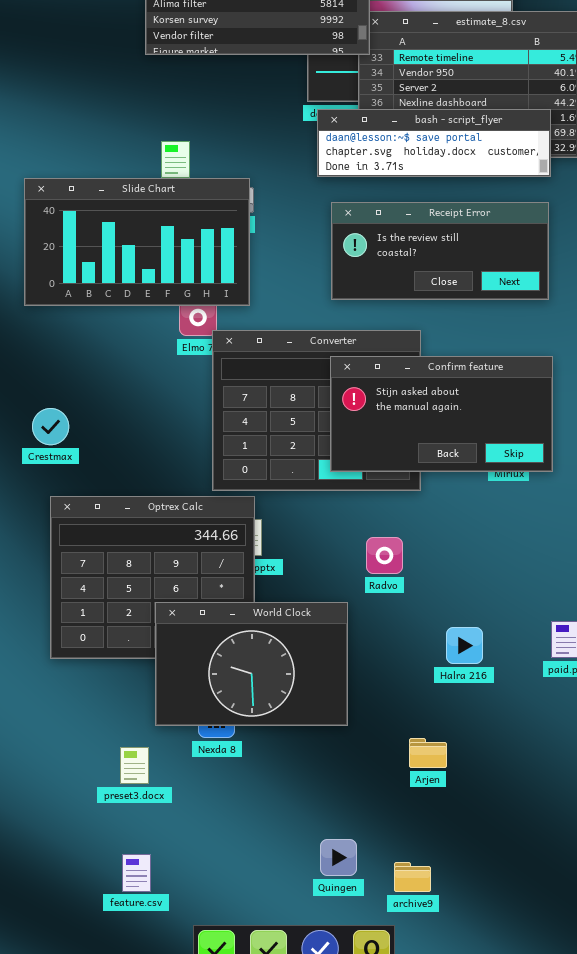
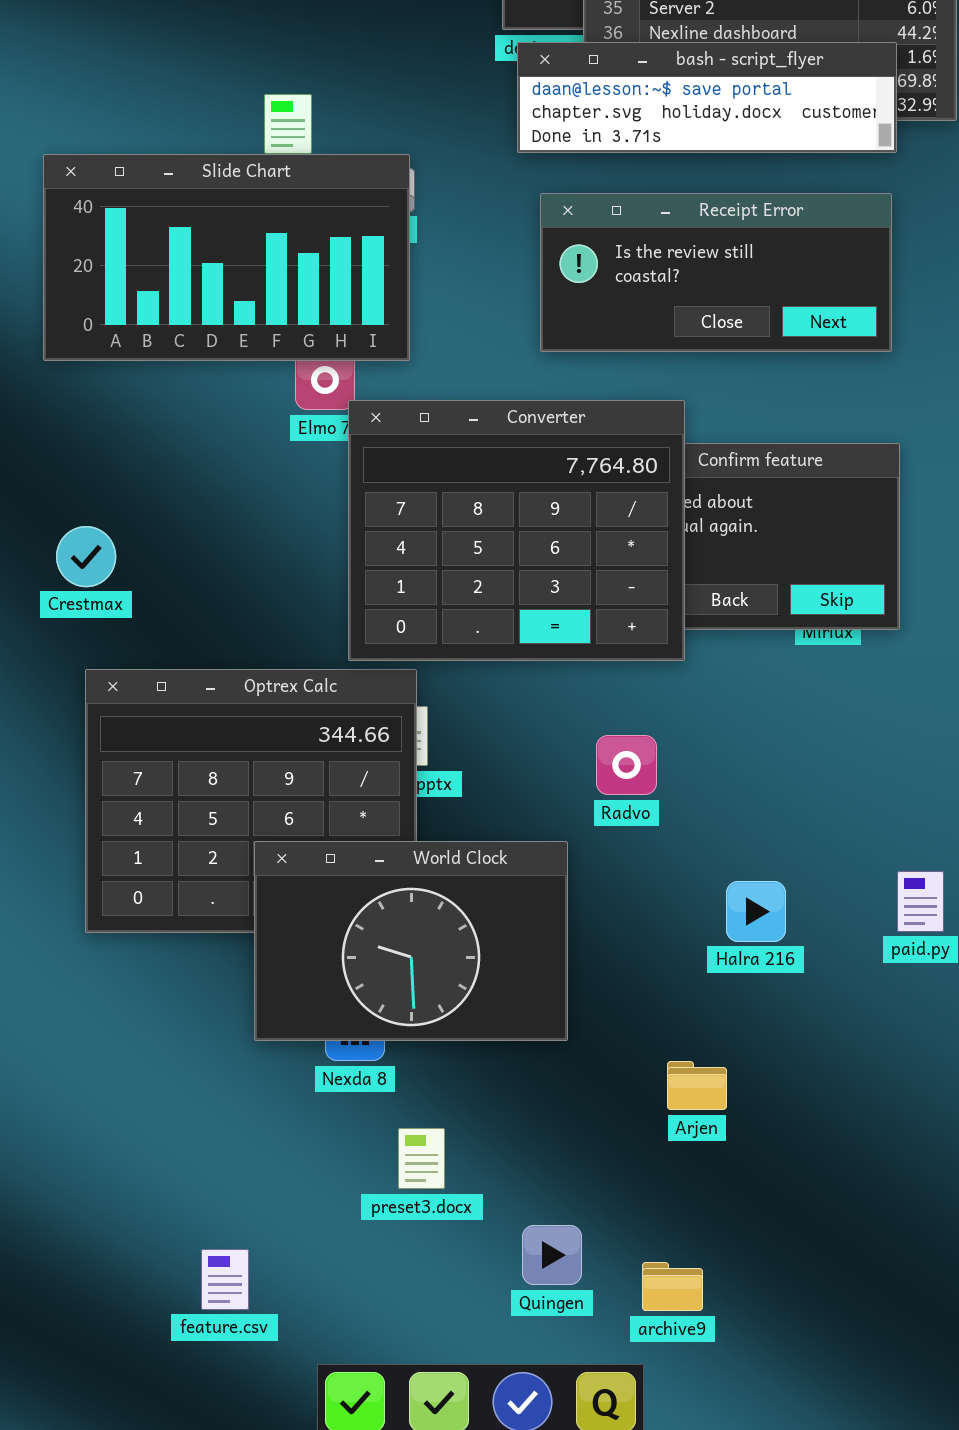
Converter: [212,330,421,491] -> [348,400,685,661], raised
preset3.docx: [120,747,149,784] -> [398,1128,445,1189], moved

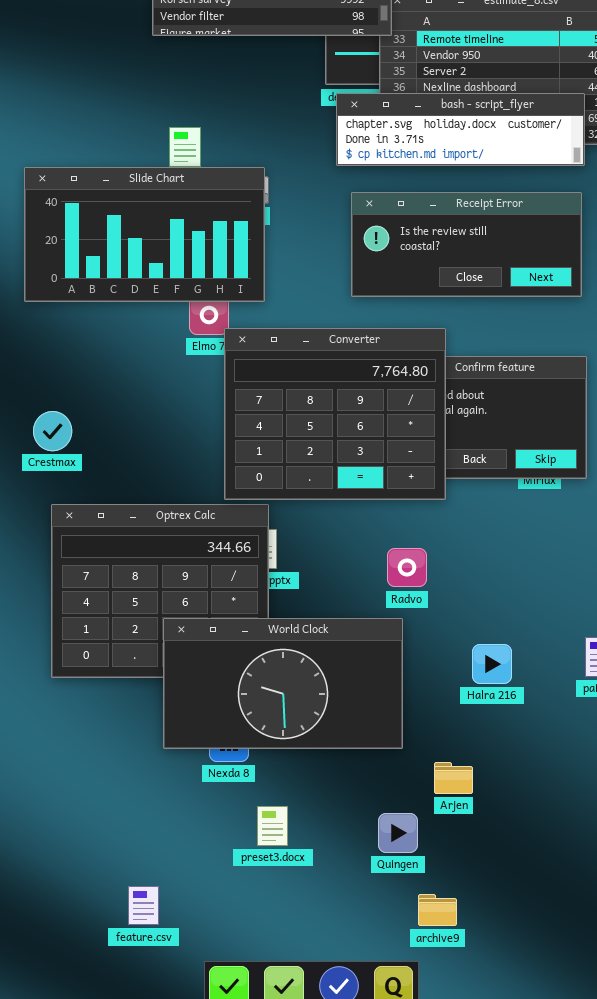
bash - script_flyer: [517,42,897,153] -> [336,93,585,166], scrolled down 1 row
World Clock: [254,841,568,1041] -> [163,618,403,749], resized
Quingen: [522,1225,582,1285] -> [378,813,418,853], moved

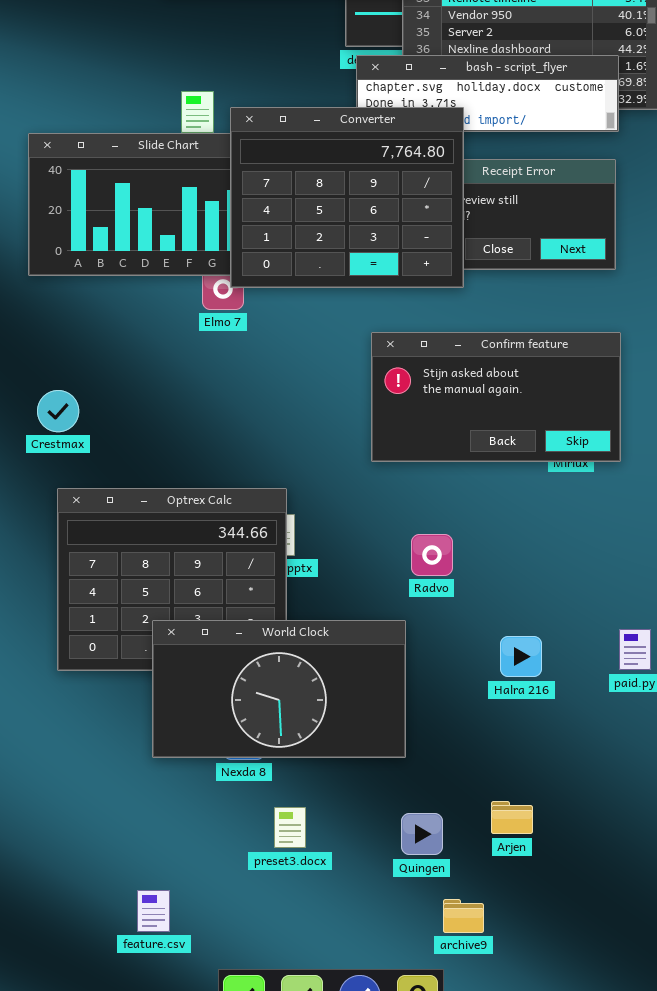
Converter: [224,328,446,500] -> [230,107,464,288], moved
World Clock: [163,618,403,749] -> [152,620,406,758], moved
Arjen: [434,762,473,794] -> [491,801,533,834], moved

